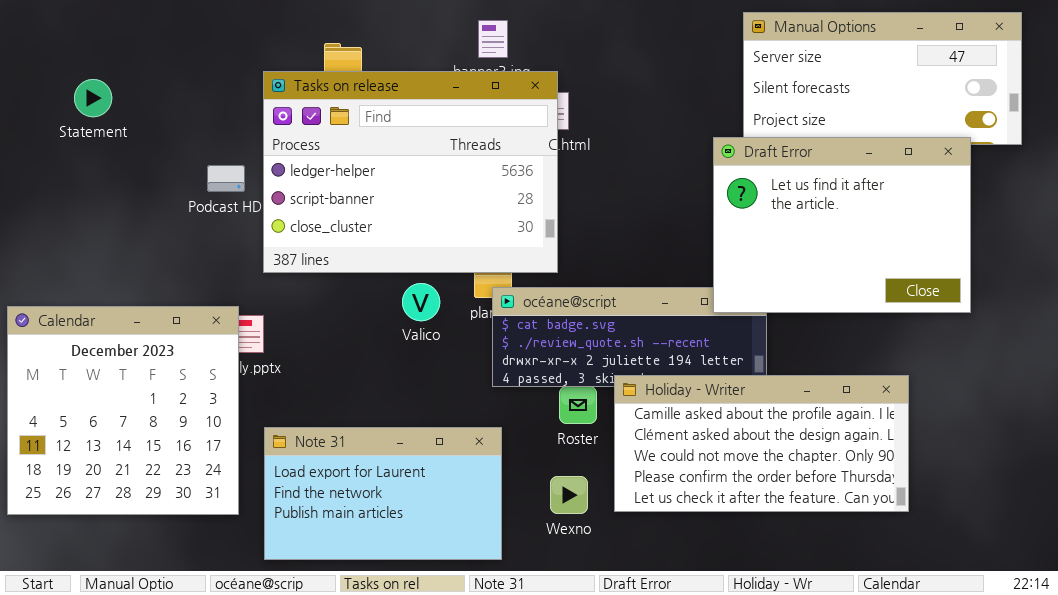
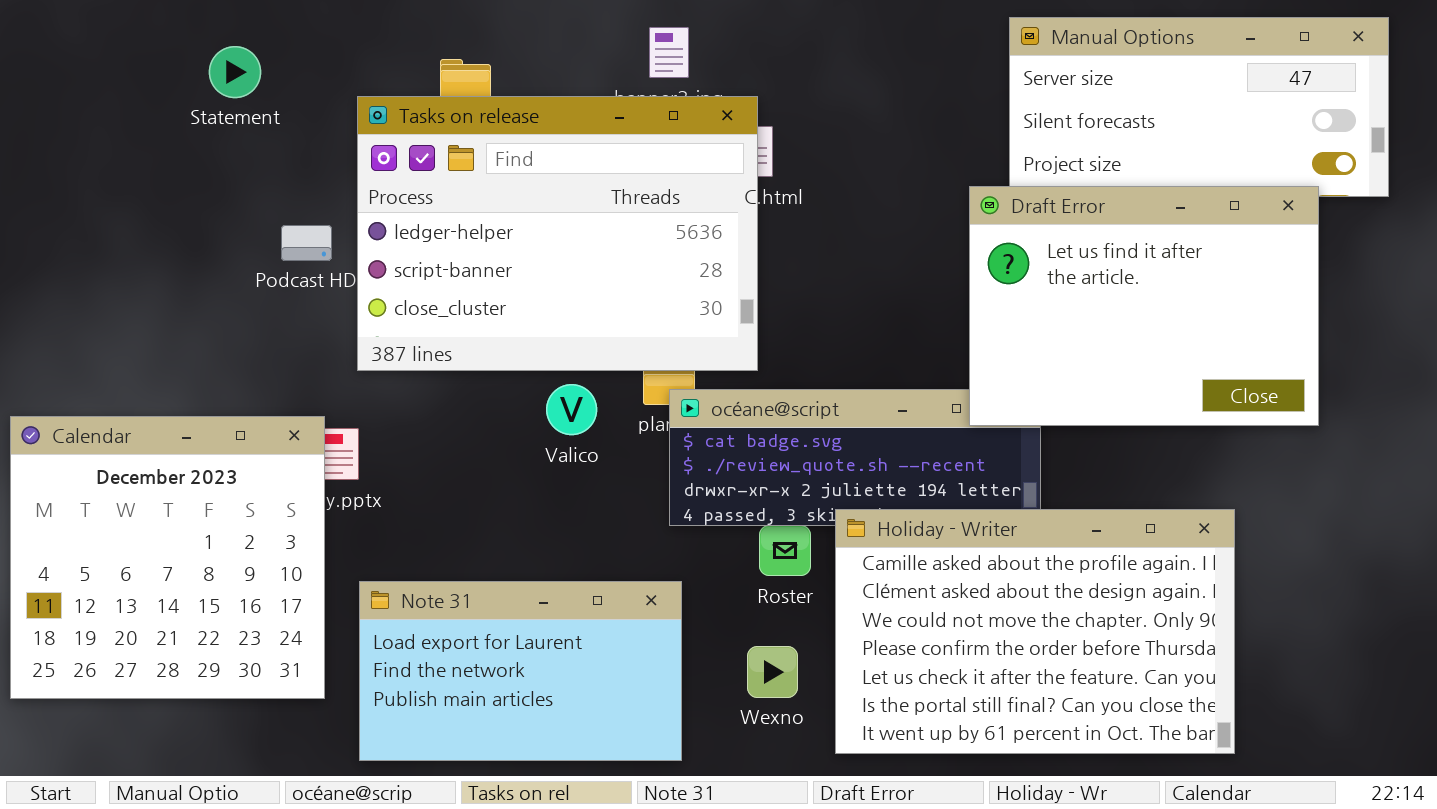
Statement: [74,79,112,117] -> [209,46,261,98], moved
Holiday - Writer: [614,375,909,512] -> [835,509,1235,754], resized

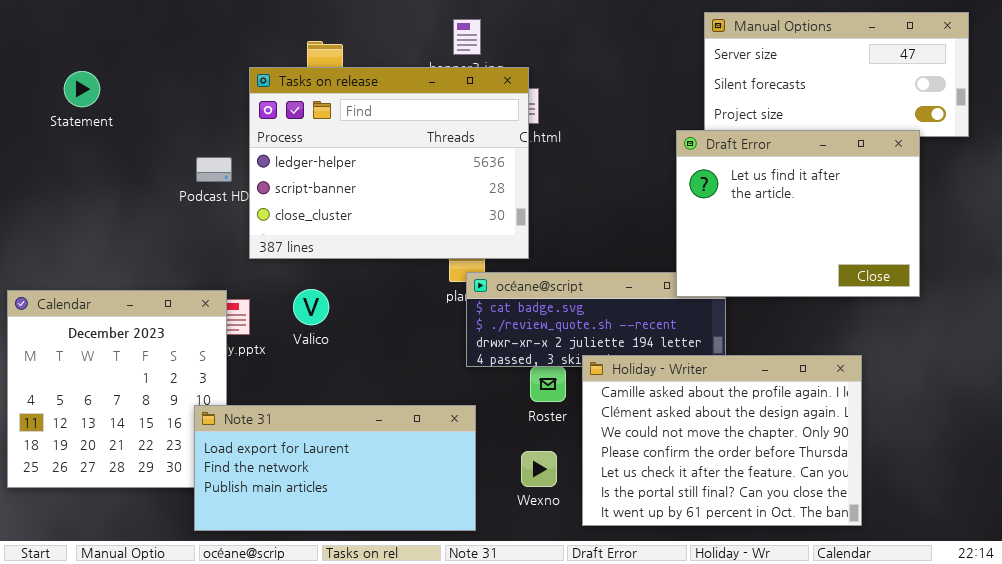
Statement: [209,46,261,98] -> [64,71,100,107], moved
Valico: [546,384,597,435] -> [293,289,329,325], moved
Note 31: [359,581,682,761] -> [194,405,476,531], resized

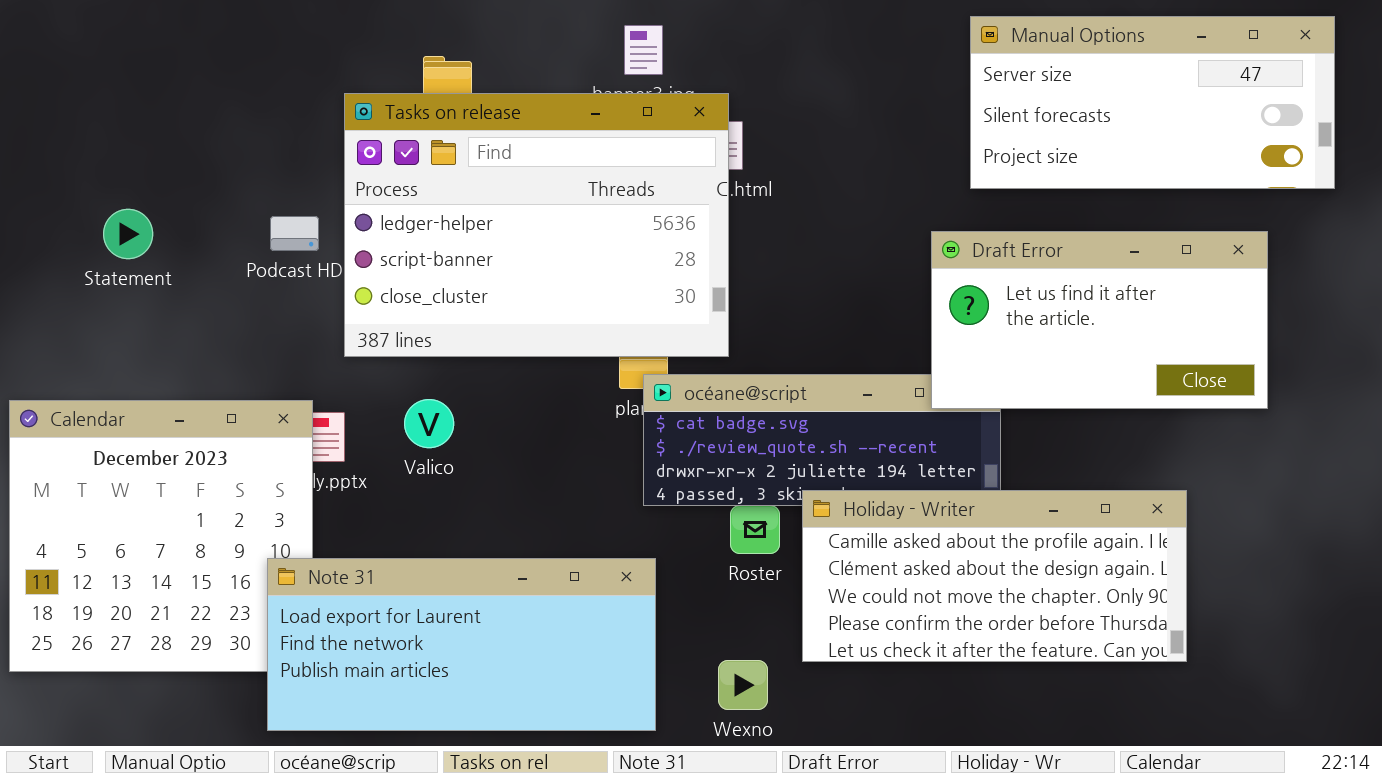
Statement: [64,71,100,107] -> [103,209,153,259], moved
Draft Error: [676,130,920,297] -> [931,231,1268,409], resized
Holiday - Writer: [582,355,862,526] -> [802,490,1187,662], resized
Wexno: [521,451,557,487] -> [718,660,768,710], moved

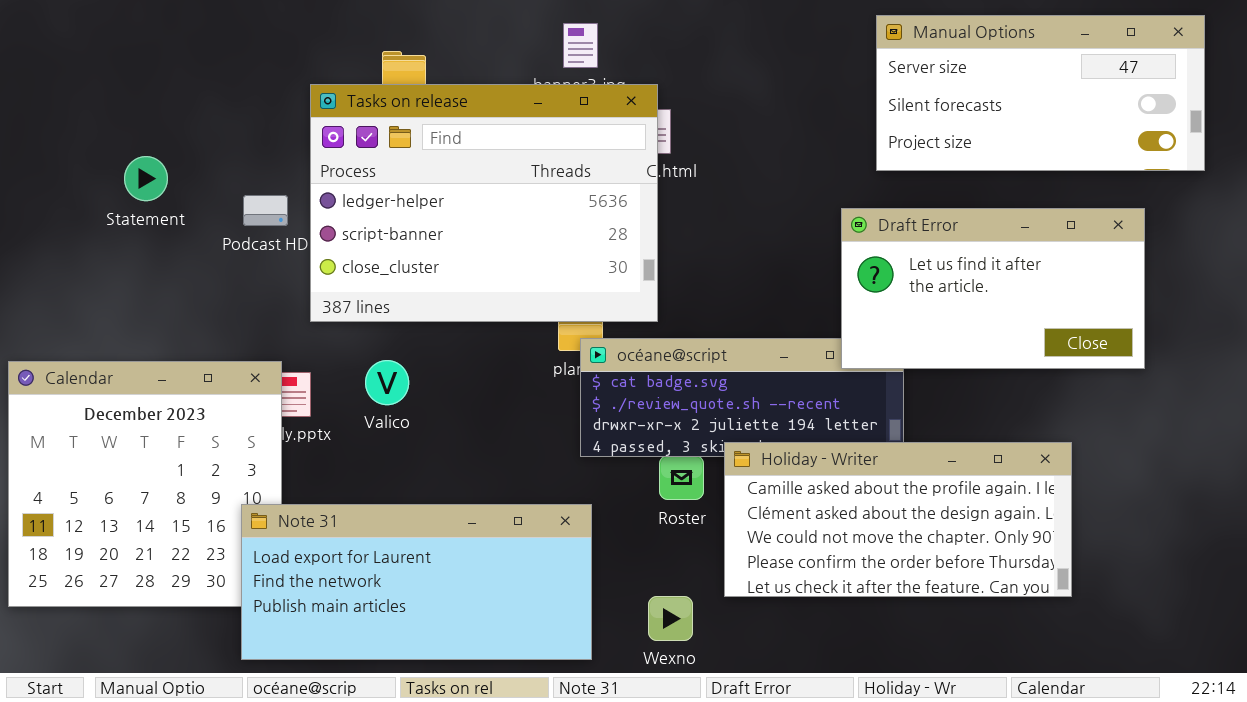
Statement: [103,209,153,259] -> [124,156,168,201], moved

